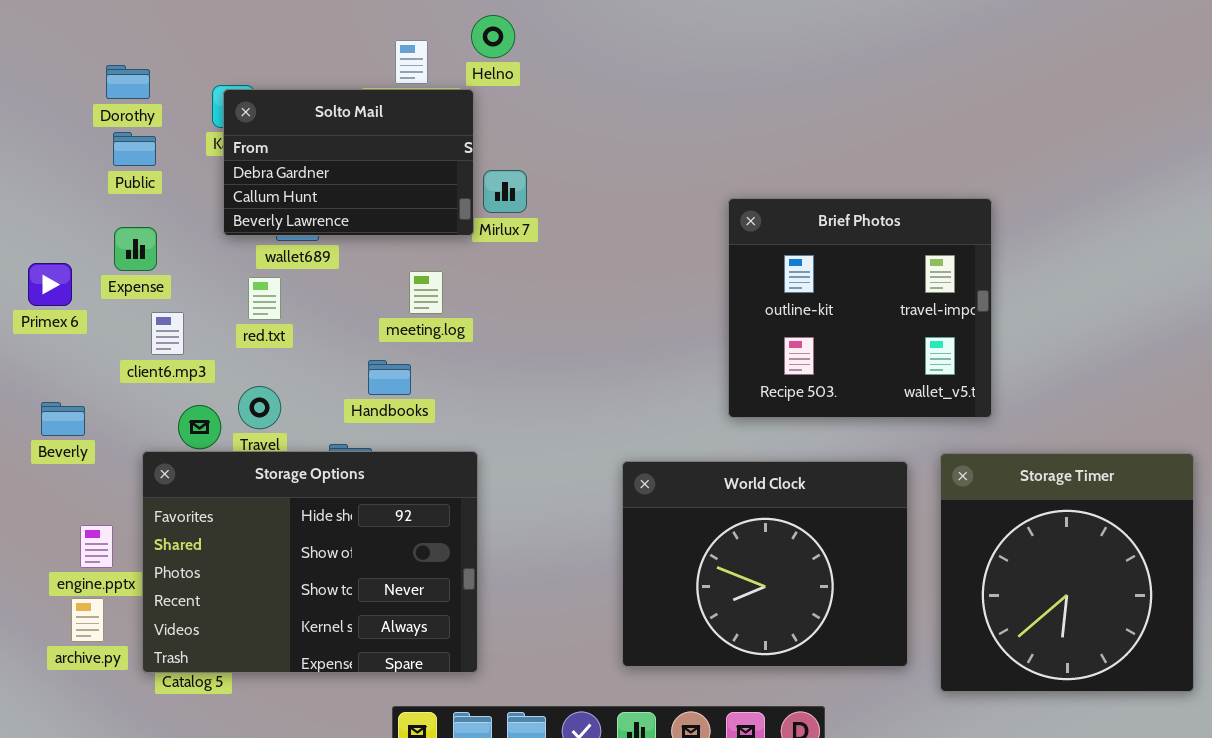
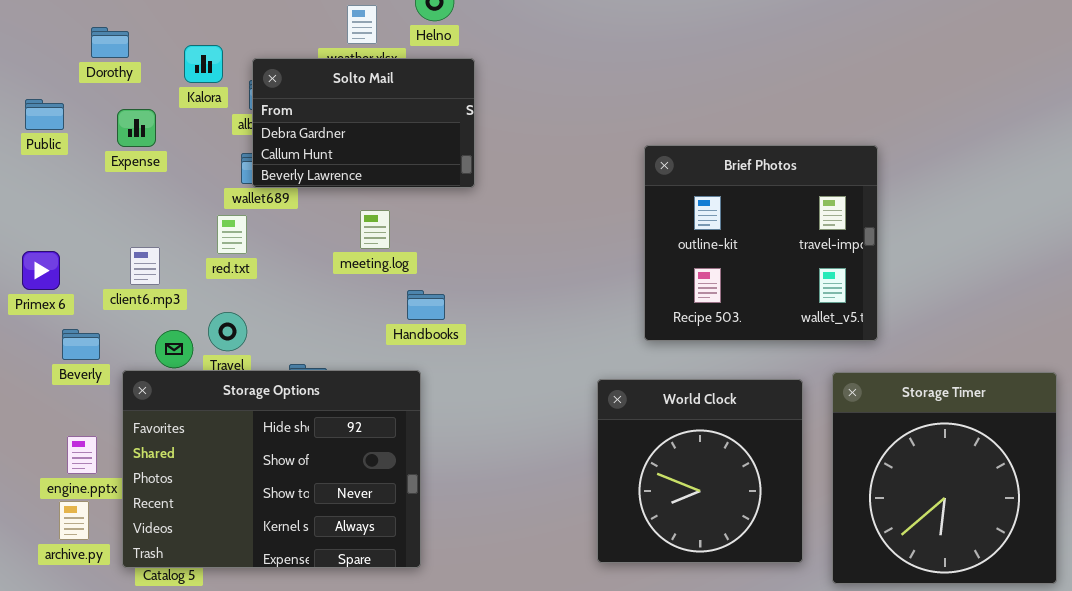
Solto Mail: [223,89,474,236] -> [252,58,475,188], moved
Public: [113,132,156,166] -> [25,99,64,130], moved
Expense: [114,227,157,271] -> [117,109,156,147], moved
Primex 6: [28,263,72,306] -> [22,251,60,290], moved
Handbooks: [368,360,411,395] -> [407,290,445,320], moved
Beverly: [41,402,85,436] -> [62,329,100,360], moved
World Clock: [622,461,908,667] -> [597,379,803,563], resized

